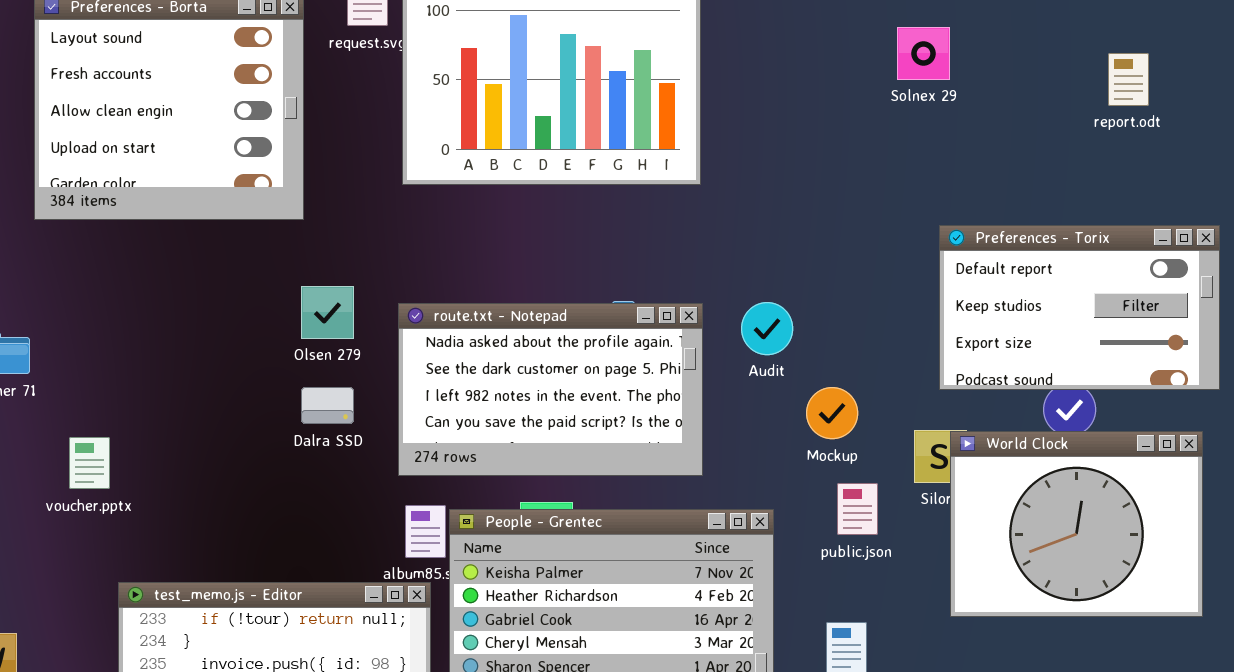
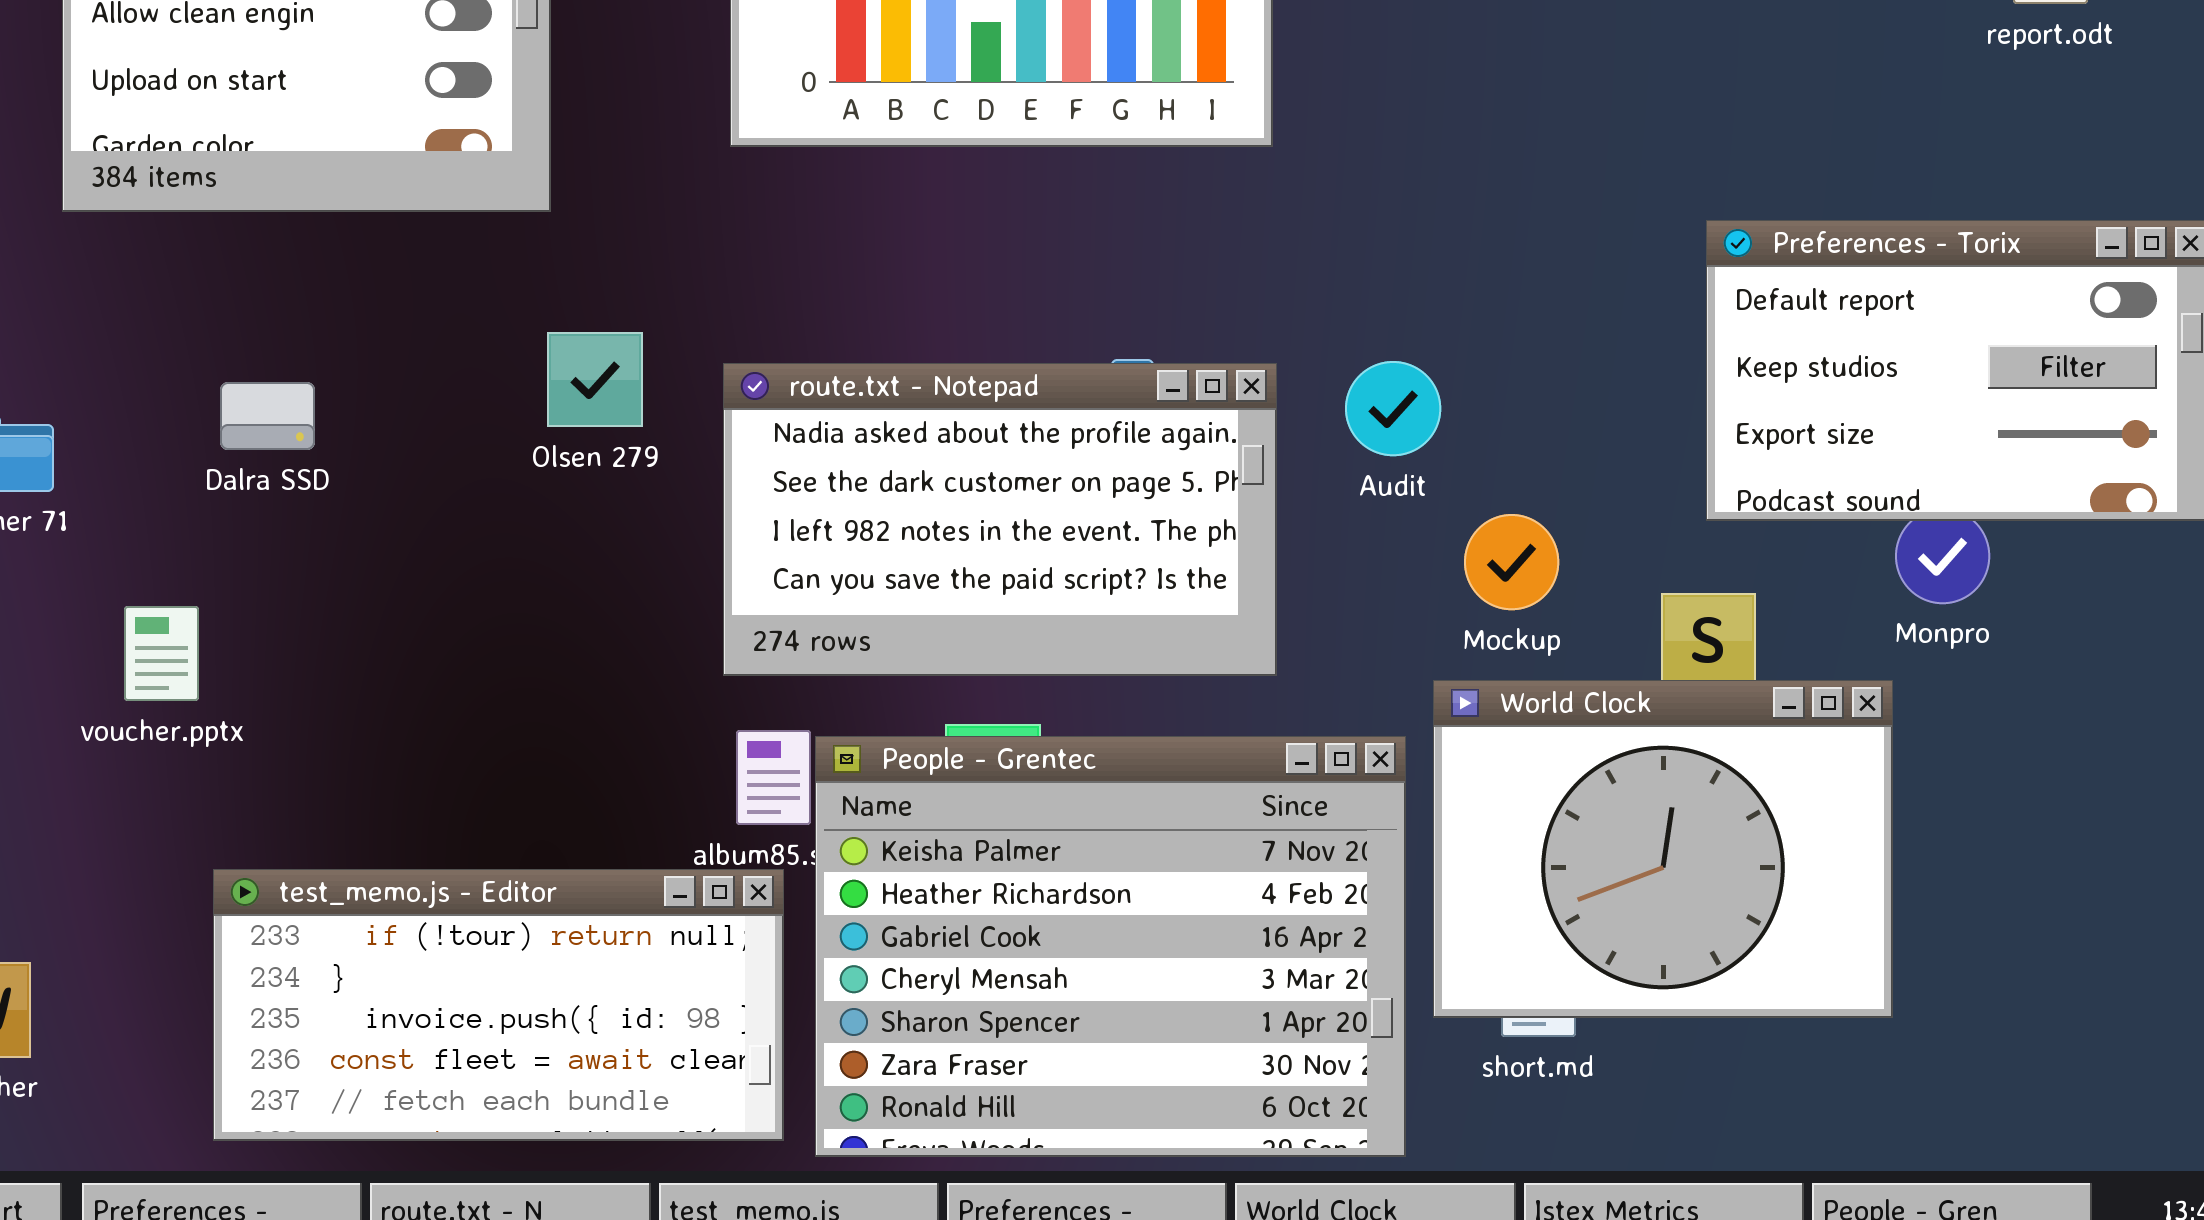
Dalra SSD: [301,387,354,424] -> [220,382,315,450], moved
World Clock: [950,431,1203,617] -> [1433,680,1893,1018], moved

